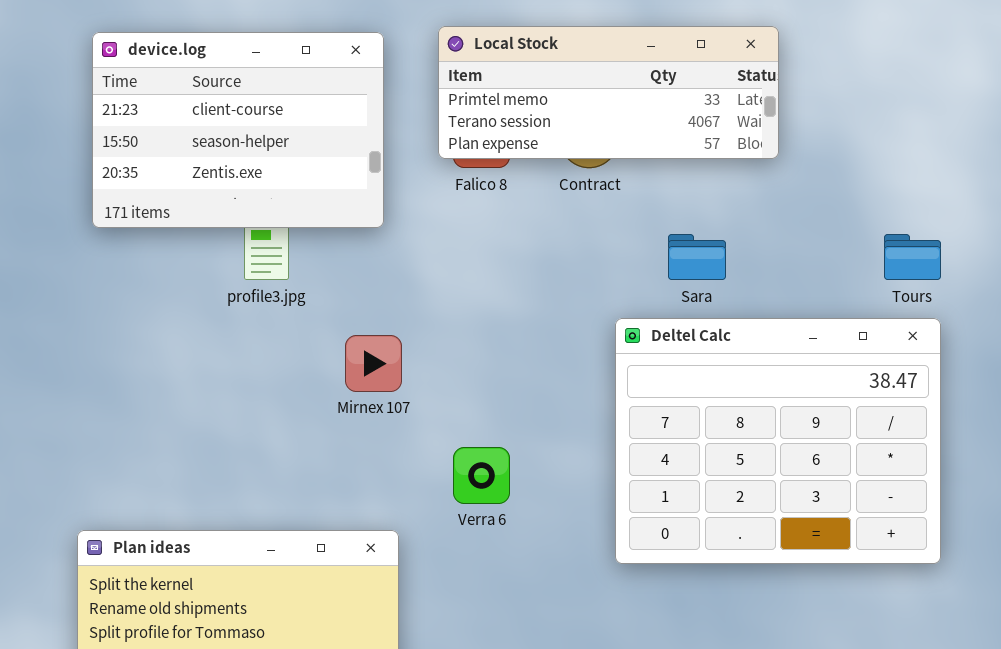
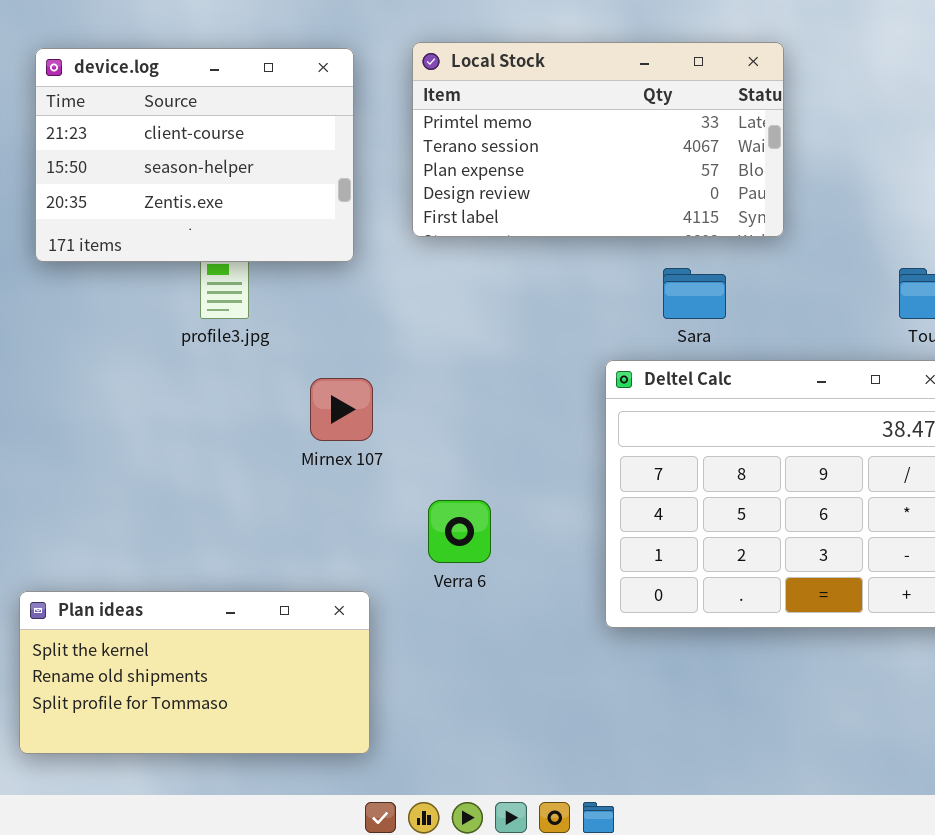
Local Stock: [438,26,779,159] -> [412,42,784,237], resized

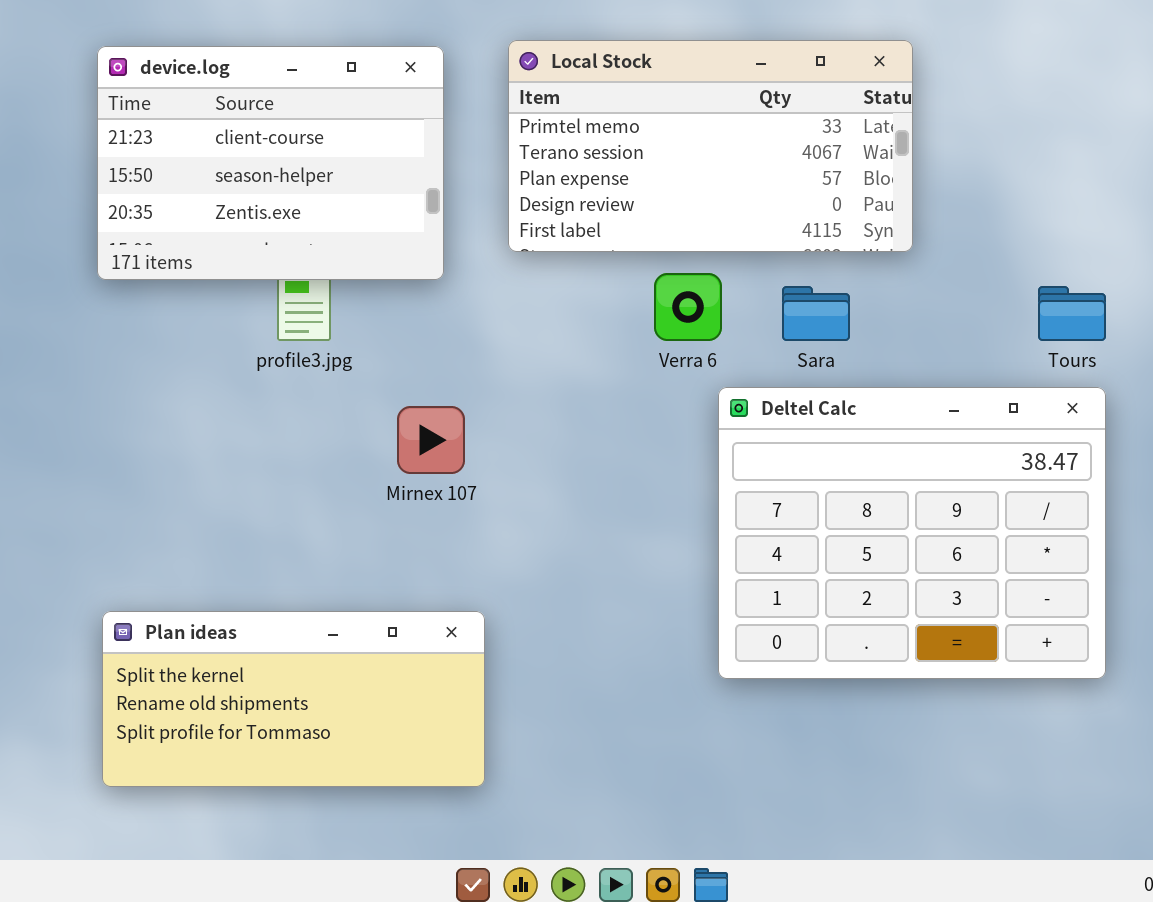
Verra 6: [428,500,491,563] -> [654,273,722,341], moved
Plan ideas: [19,591,370,754] -> [102,611,485,787], moved

